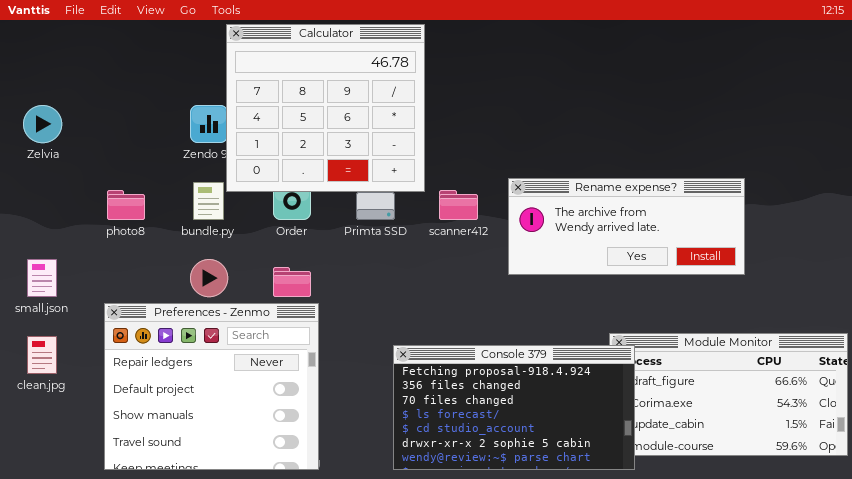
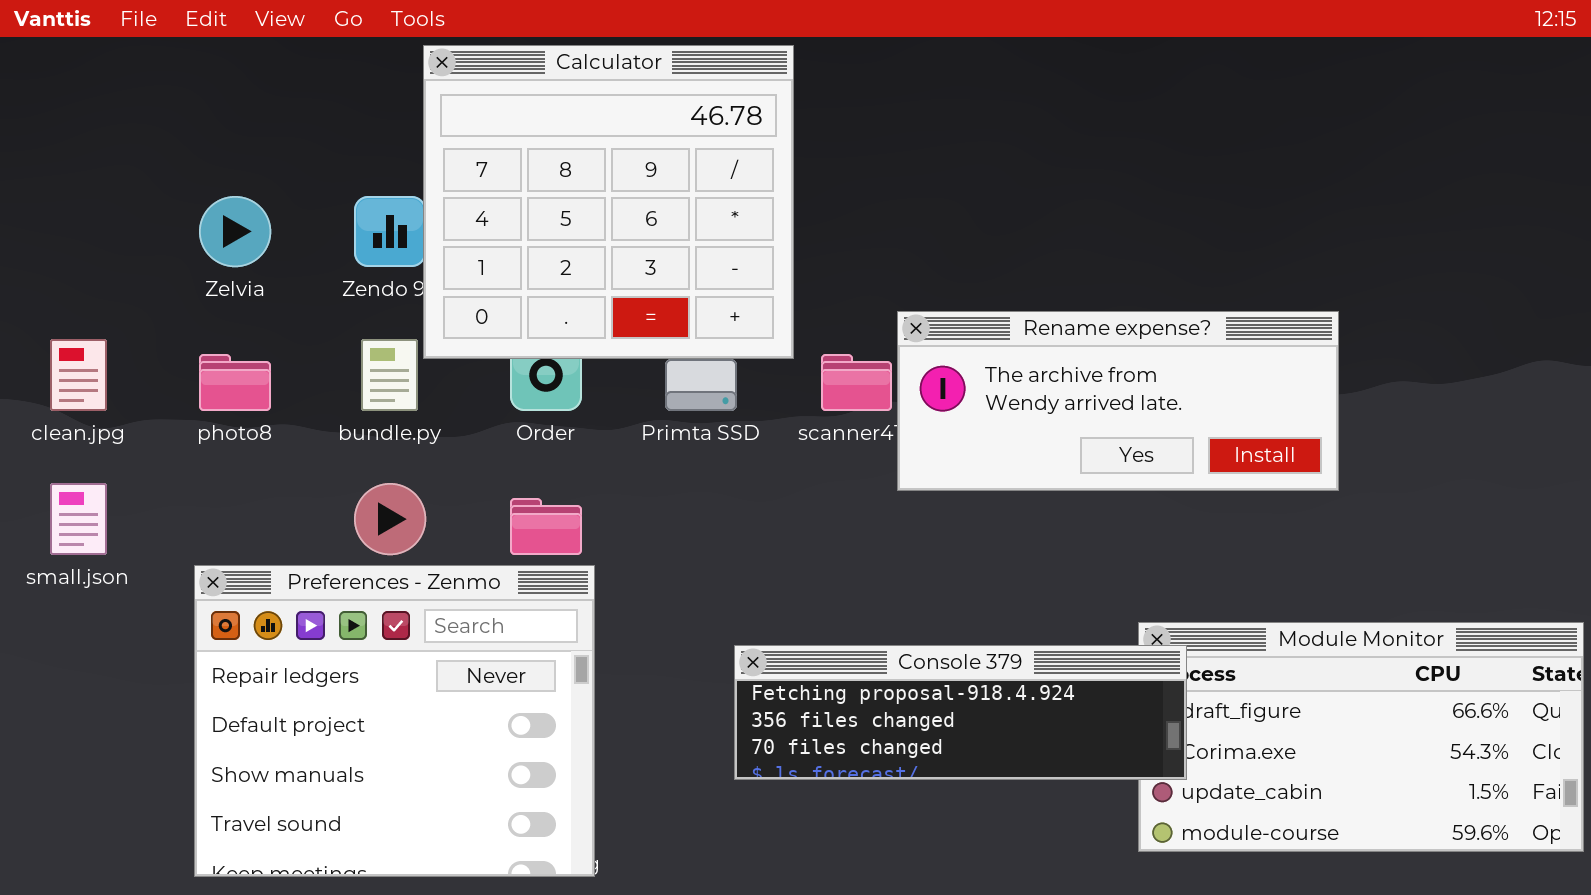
Zelvia: [23,105,62,143] -> [199,196,271,267], moved
Rename expense?: [508,178,745,275] -> [897,311,1339,491], moved
clean.jpg: [27,336,57,374] -> [50,339,107,411], moved
Console 379: [393,345,635,470] -> [734,645,1187,780], resized

